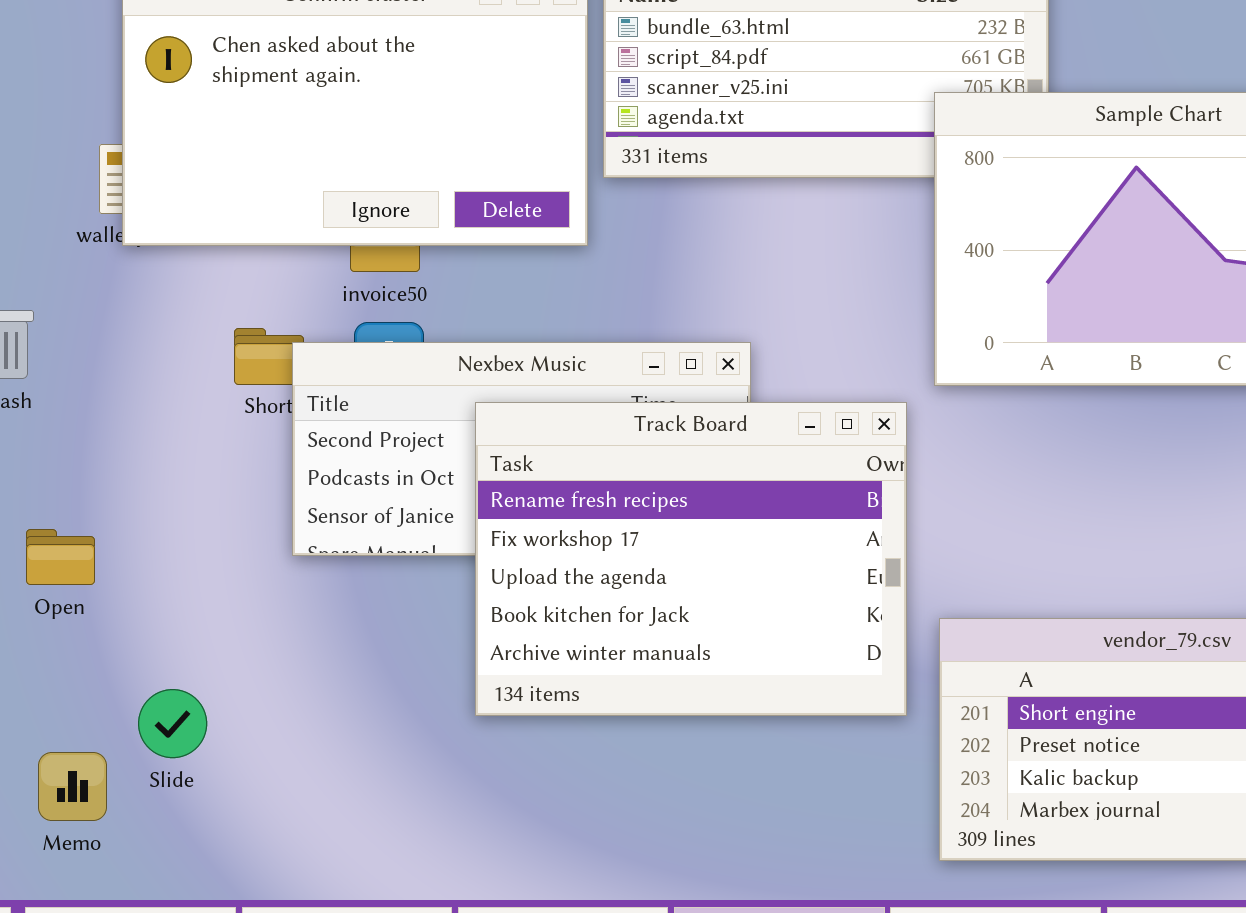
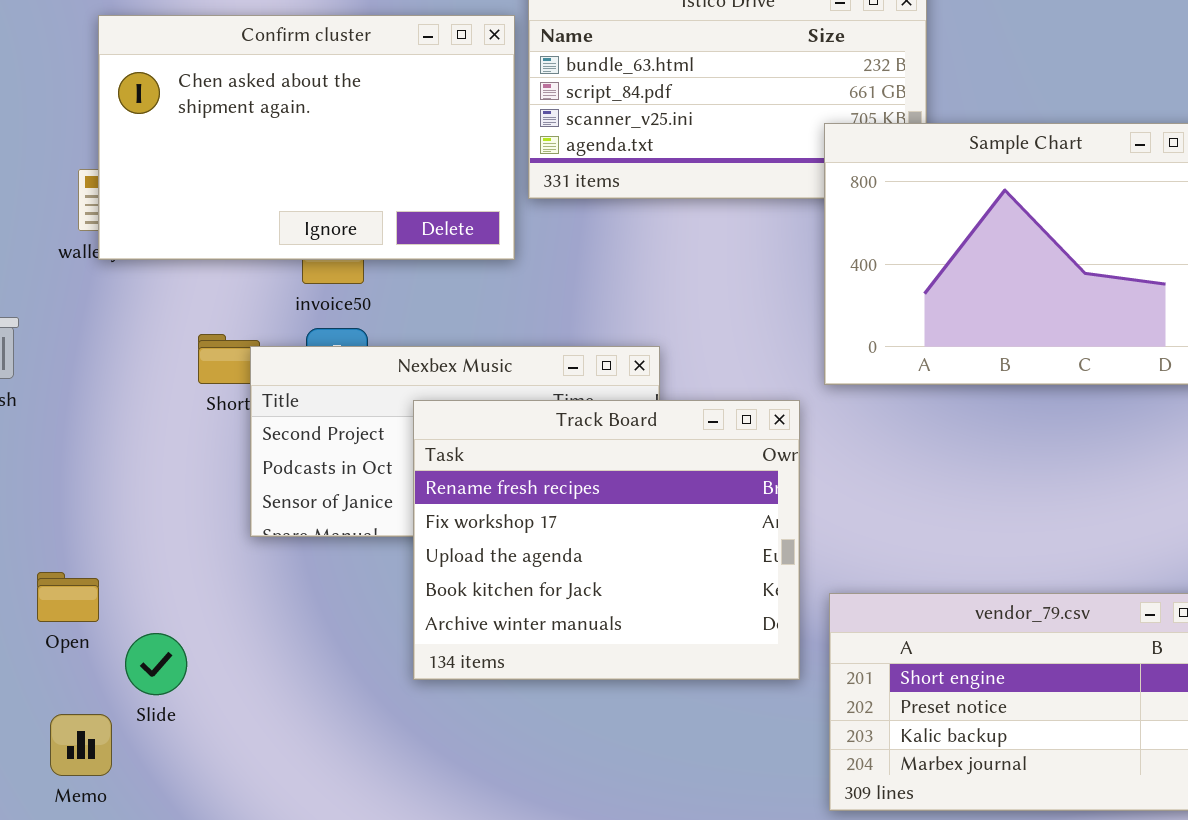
Open: [26,529,95,585] -> [37,572,99,622], moved
Slide: [138,689,207,758] -> [125,633,187,695], moved
Memo: [38,752,107,821] -> [50,714,112,776], moved

